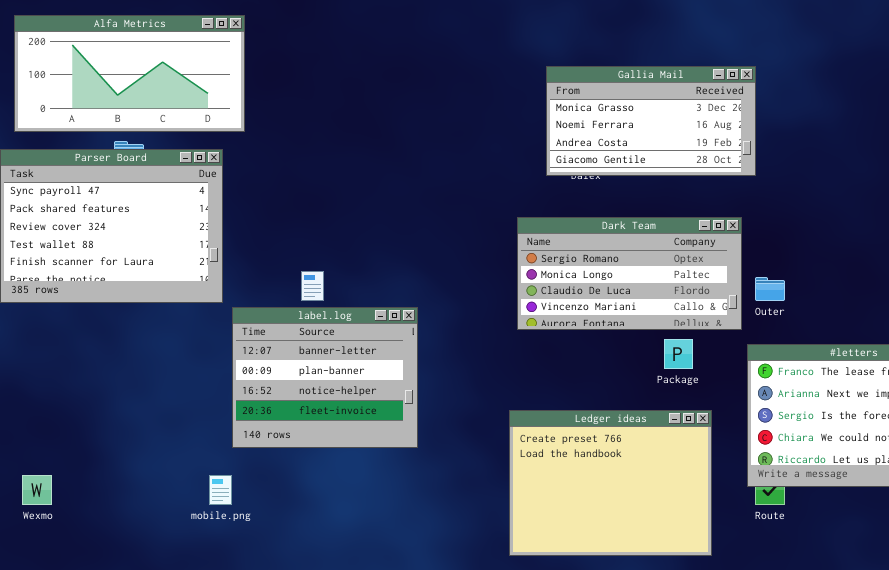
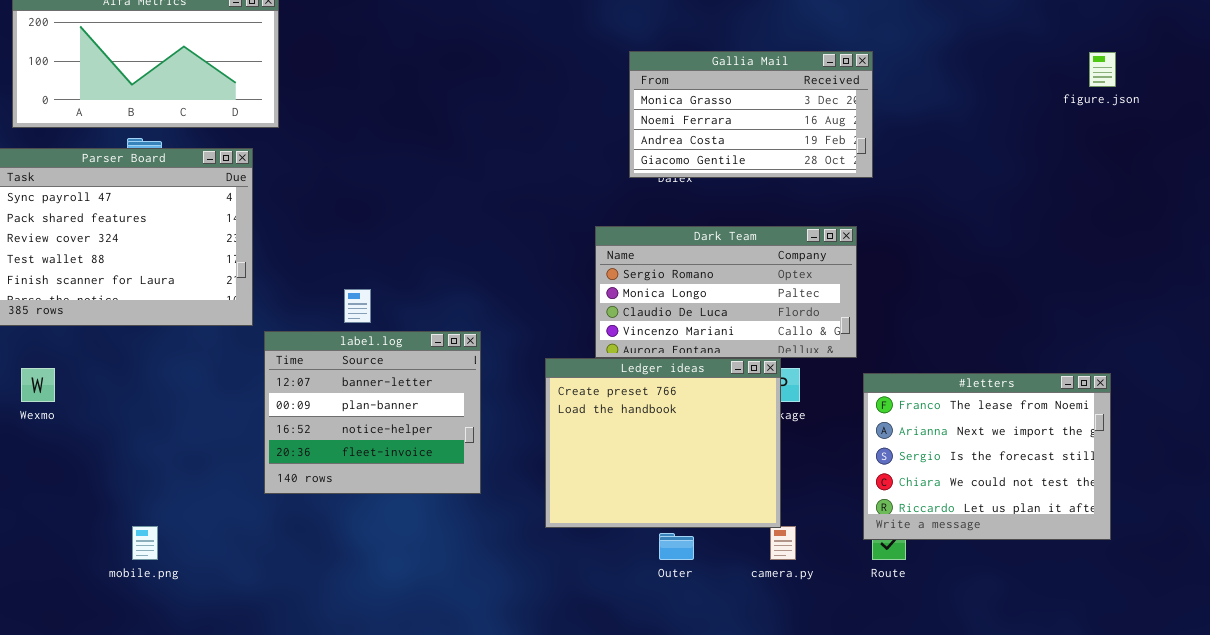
Outer: [755,277,785,301] -> [659,533,694,560], moved
Ledger ideas: [509,410,712,556] -> [545,358,781,528], moved
Wexmo: [22,475,52,505] -> [21,368,55,402], moved
mobile.png: [209,475,232,505] -> [132,526,158,560], moved

